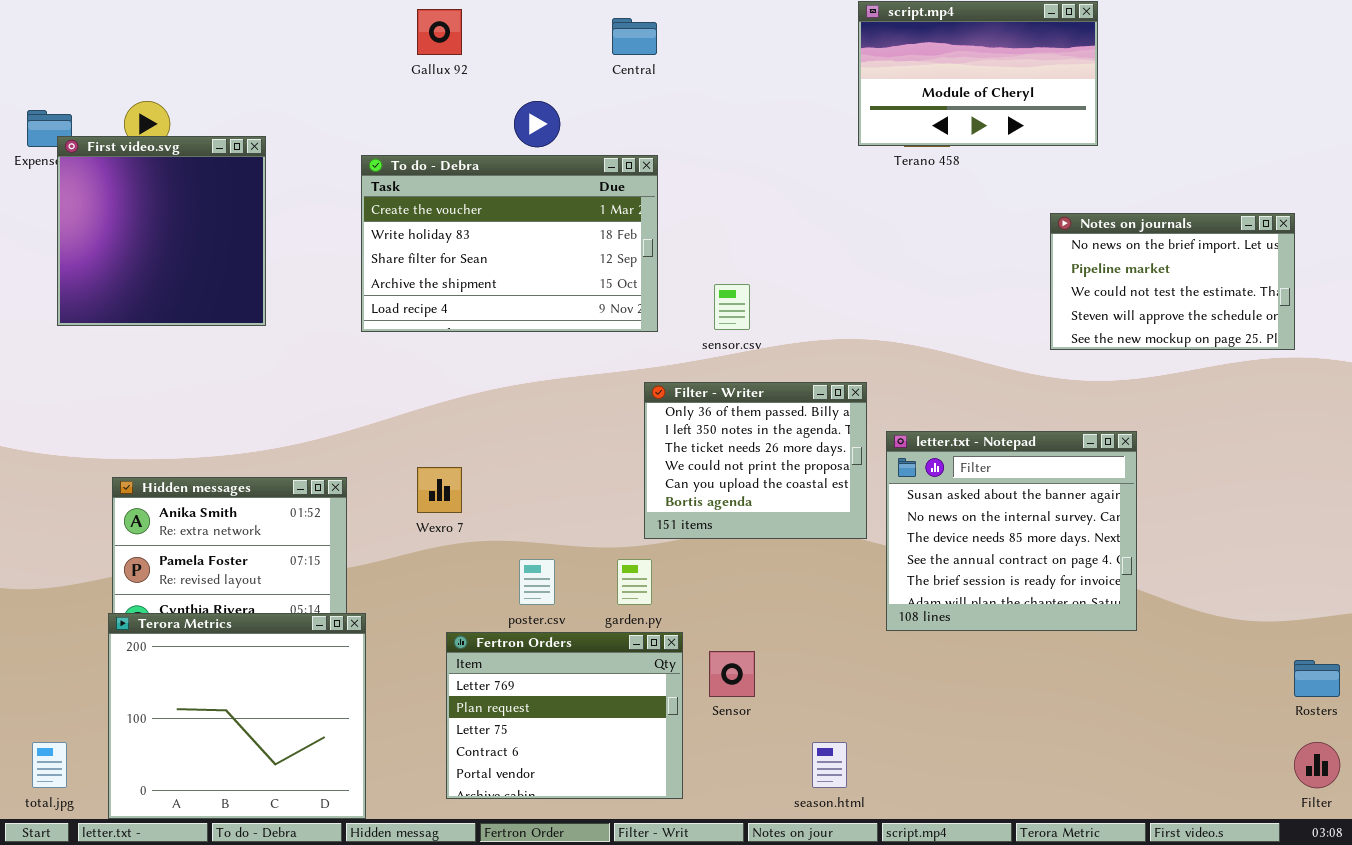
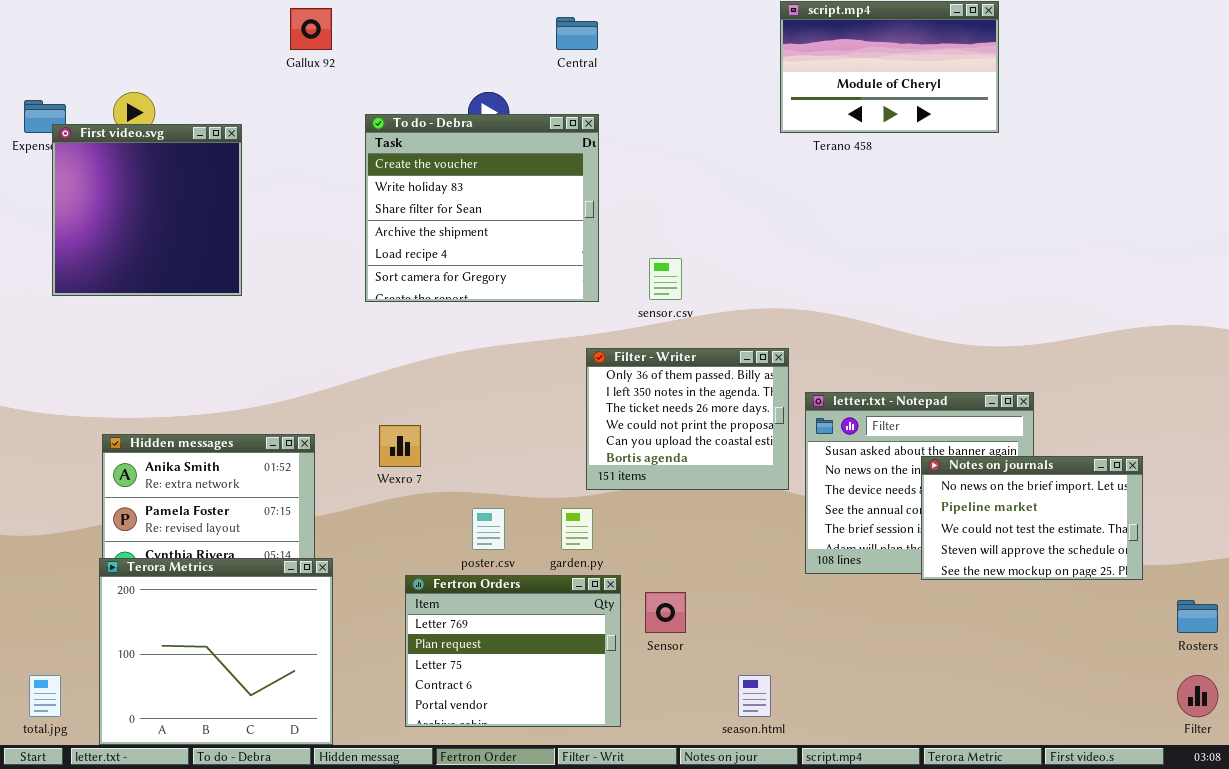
Gallux 92: [417,9,462,55] -> [290,8,332,50], moved
To do - Debra: [361,155,658,332] -> [365,114,599,302], resized
Notes on journals: [1050,213,1295,350] -> [921,456,1143,580], moved

